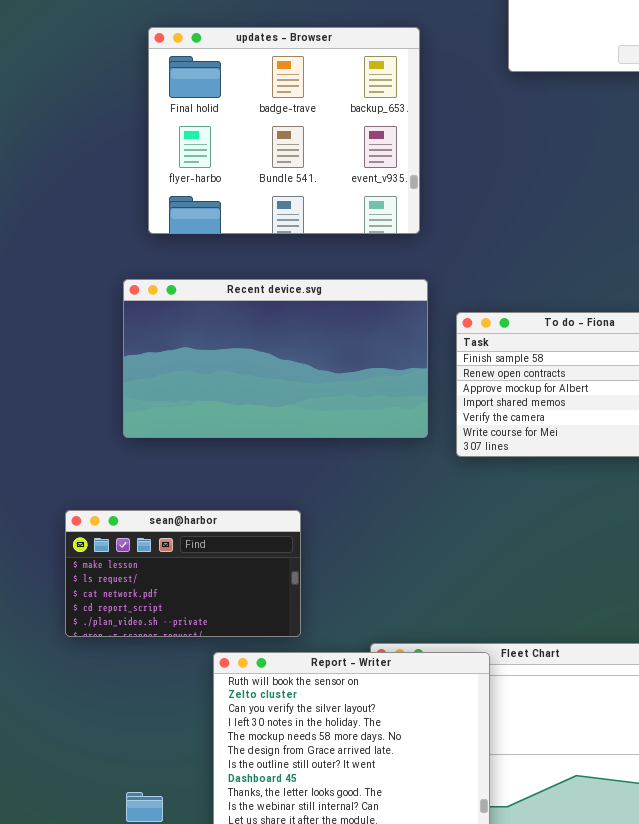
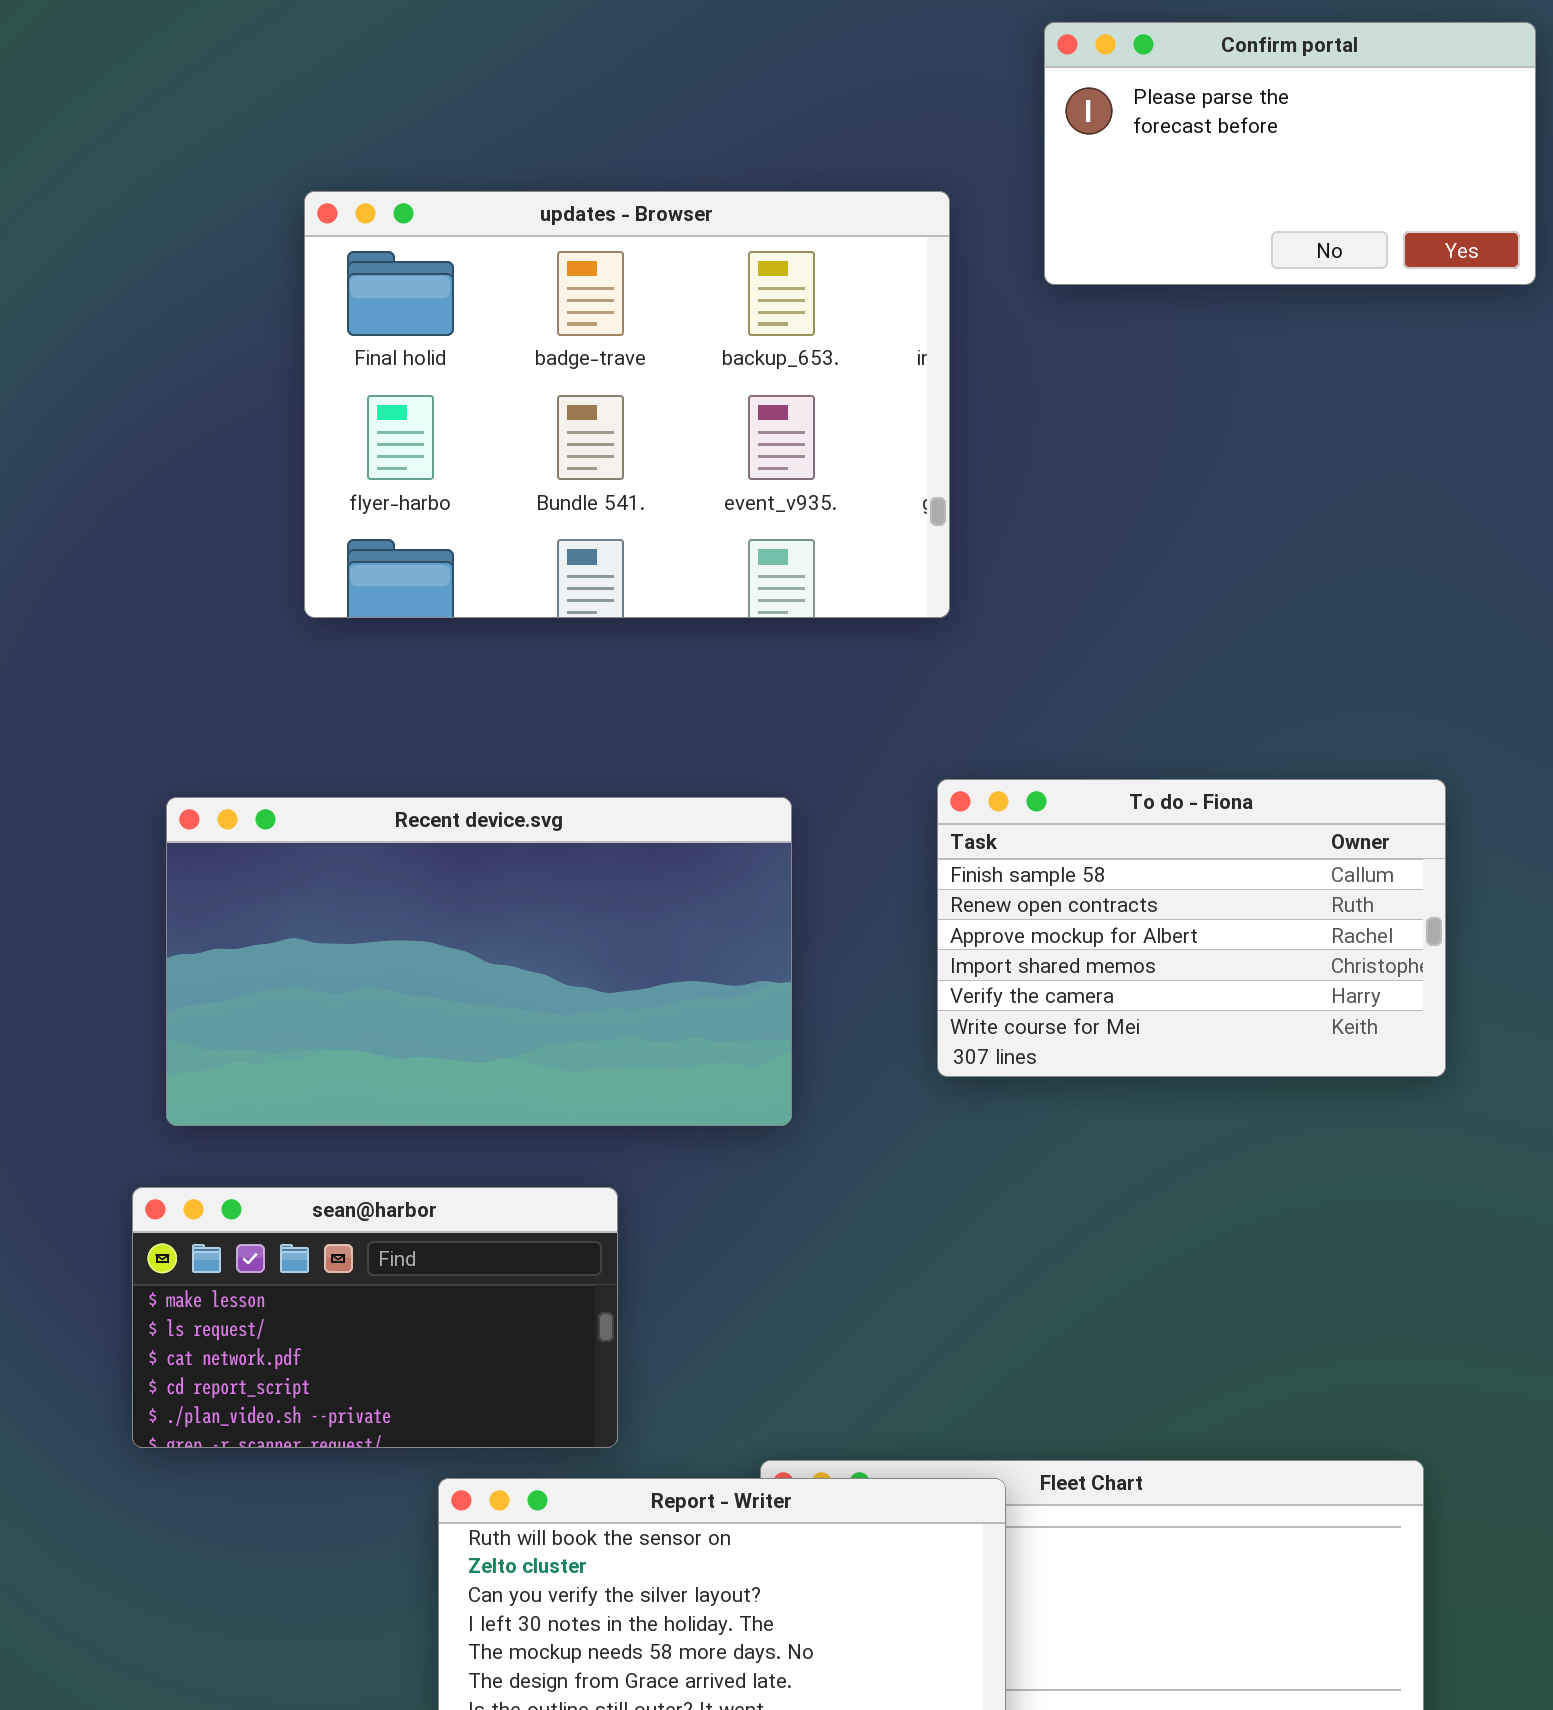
updates - Browser: [148,27,420,234] -> [304,191,950,618], resized
Recent device.svg: [123,279,428,438] -> [166,797,792,1126], moved

